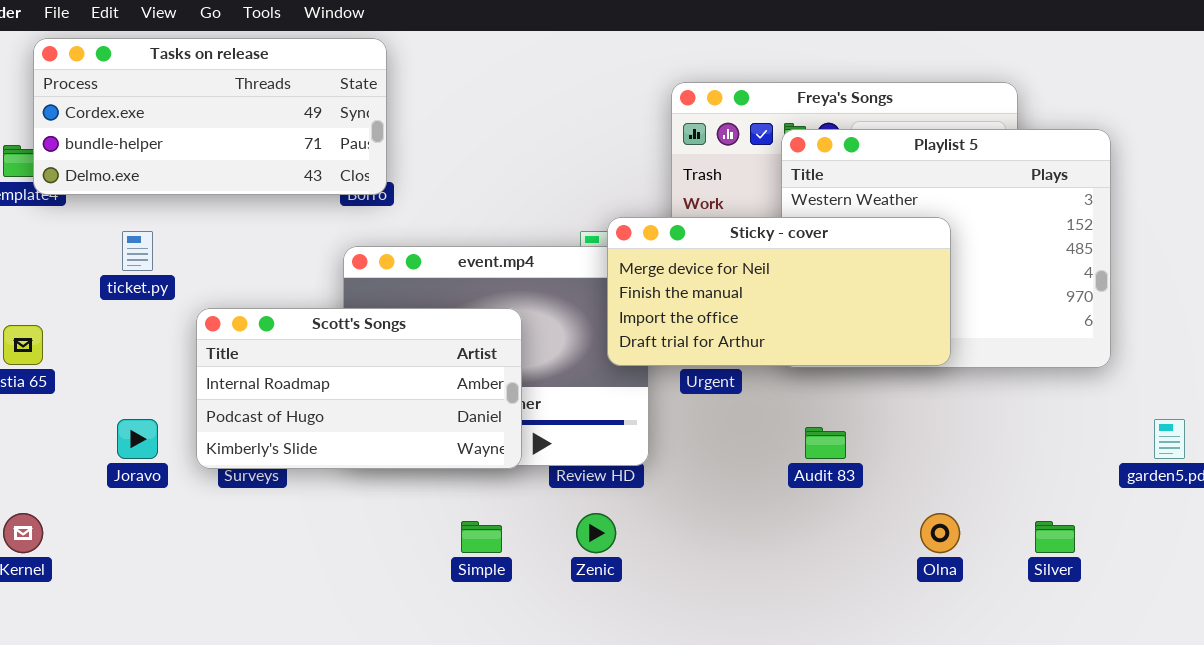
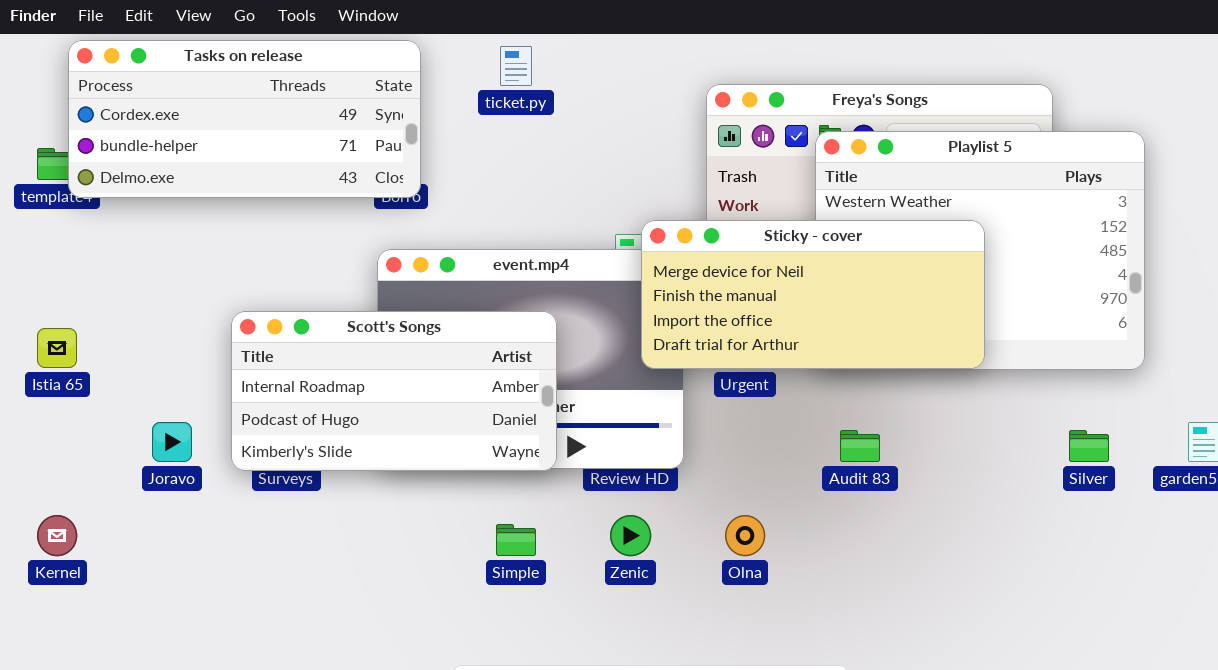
ticket.py: [122,231,153,271] -> [500,46,532,86], moved
Olna: [920,513,960,553] -> [725,515,765,556], moved
Silver: [1035,521,1075,553] -> [1069,430,1109,462], moved

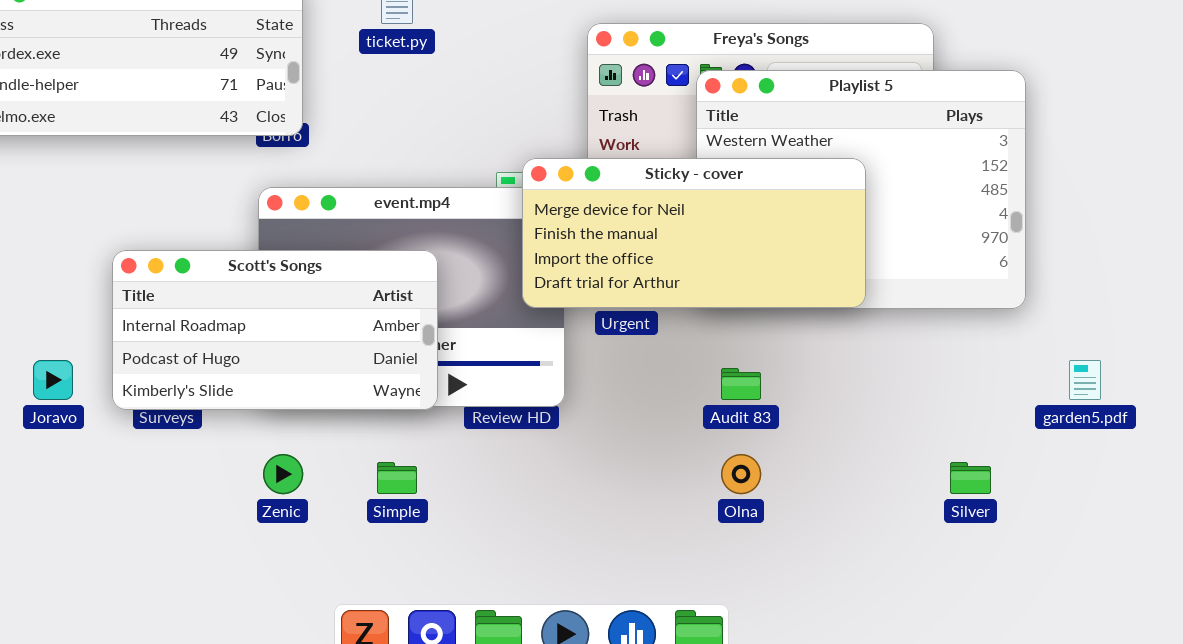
Silver: [1069,430,1109,462] -> [950,462,991,494], moved
Zenic: [610,515,651,556] -> [263,454,303,494], moved
Olna: [725,515,765,556] -> [721,454,761,494], moved

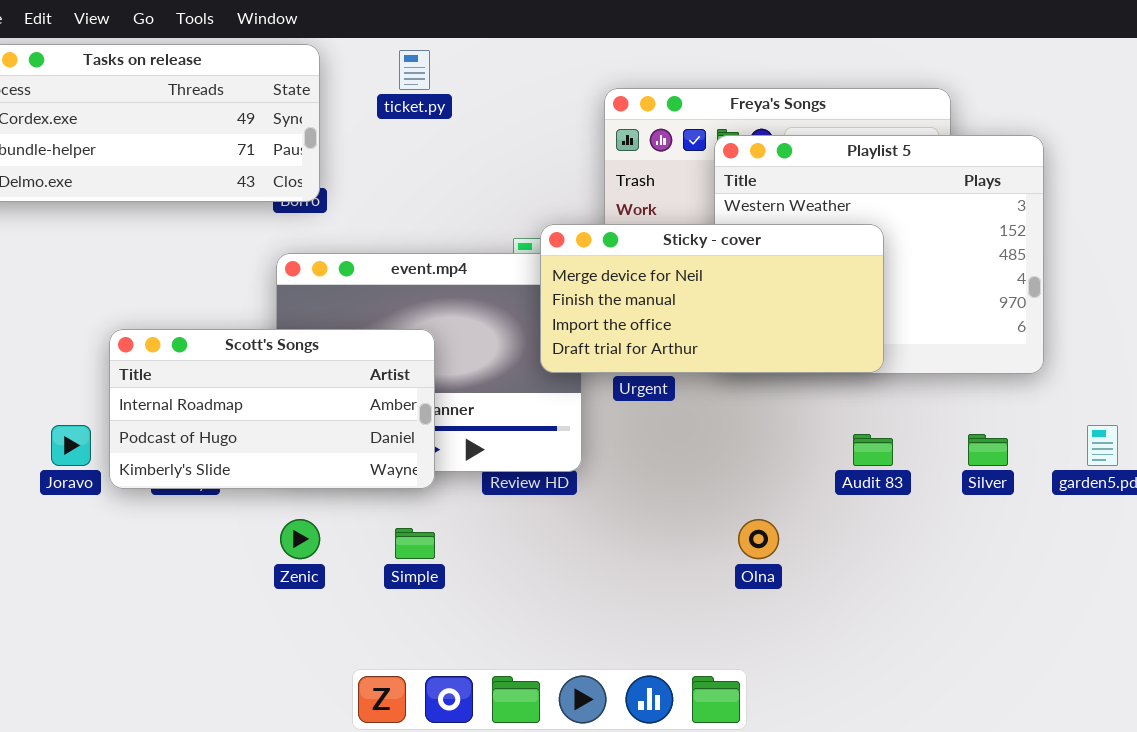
Scott's Songs: [112,250,438,410] -> [109,329,435,489], moved
Audit 83: [721,368,761,400] -> [853,434,893,466], moved
Silver: [950,462,991,494] -> [968,434,1008,466], moved

